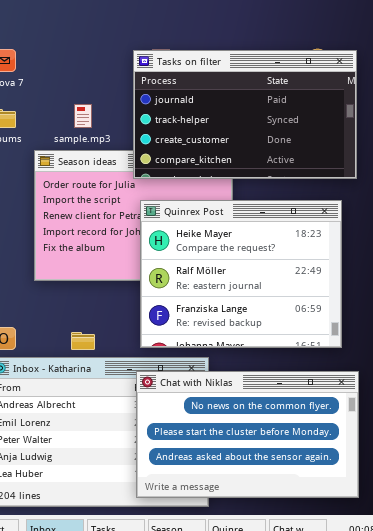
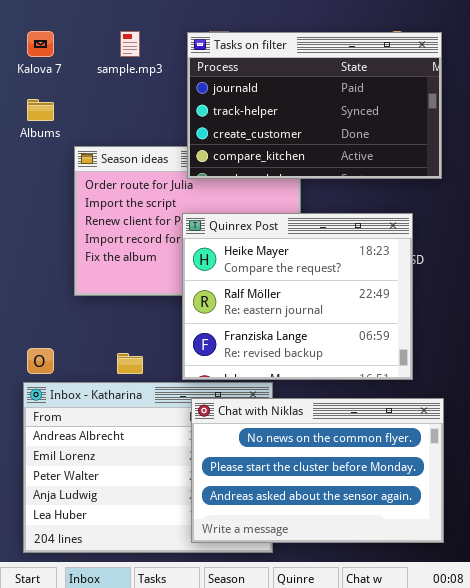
sample.mp3: [74,104,92,128] -> [120,31,140,57], moved
Quinrex Post: [140,200,342,348] -> [182,213,413,380], moved

